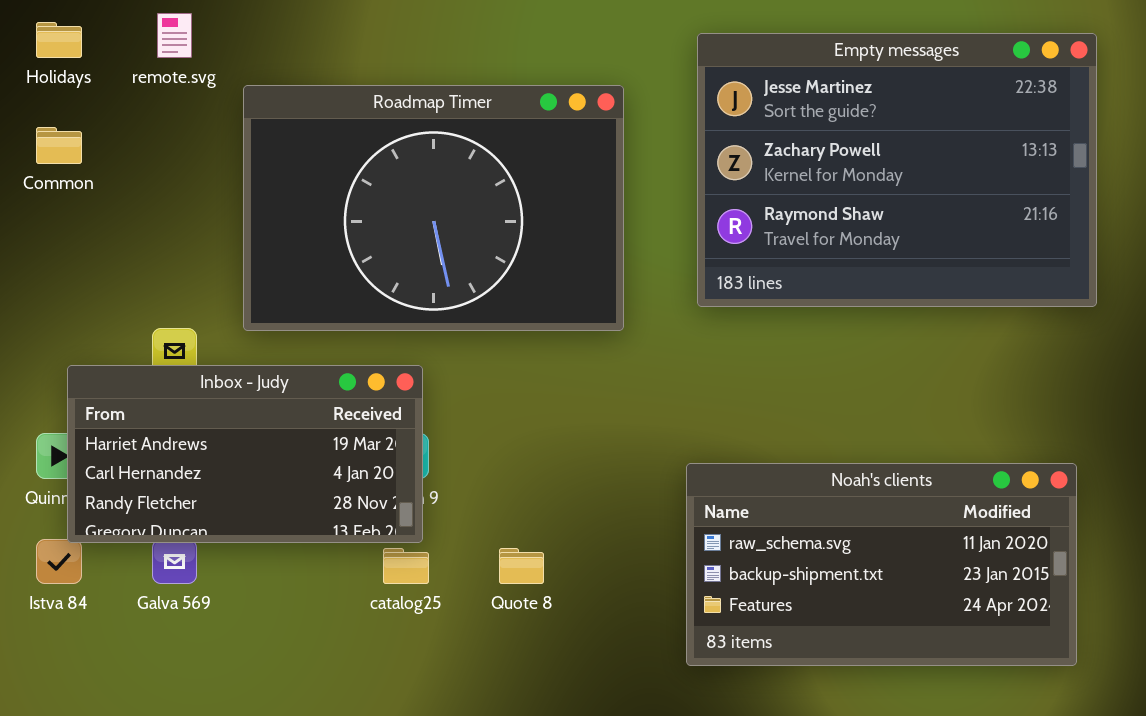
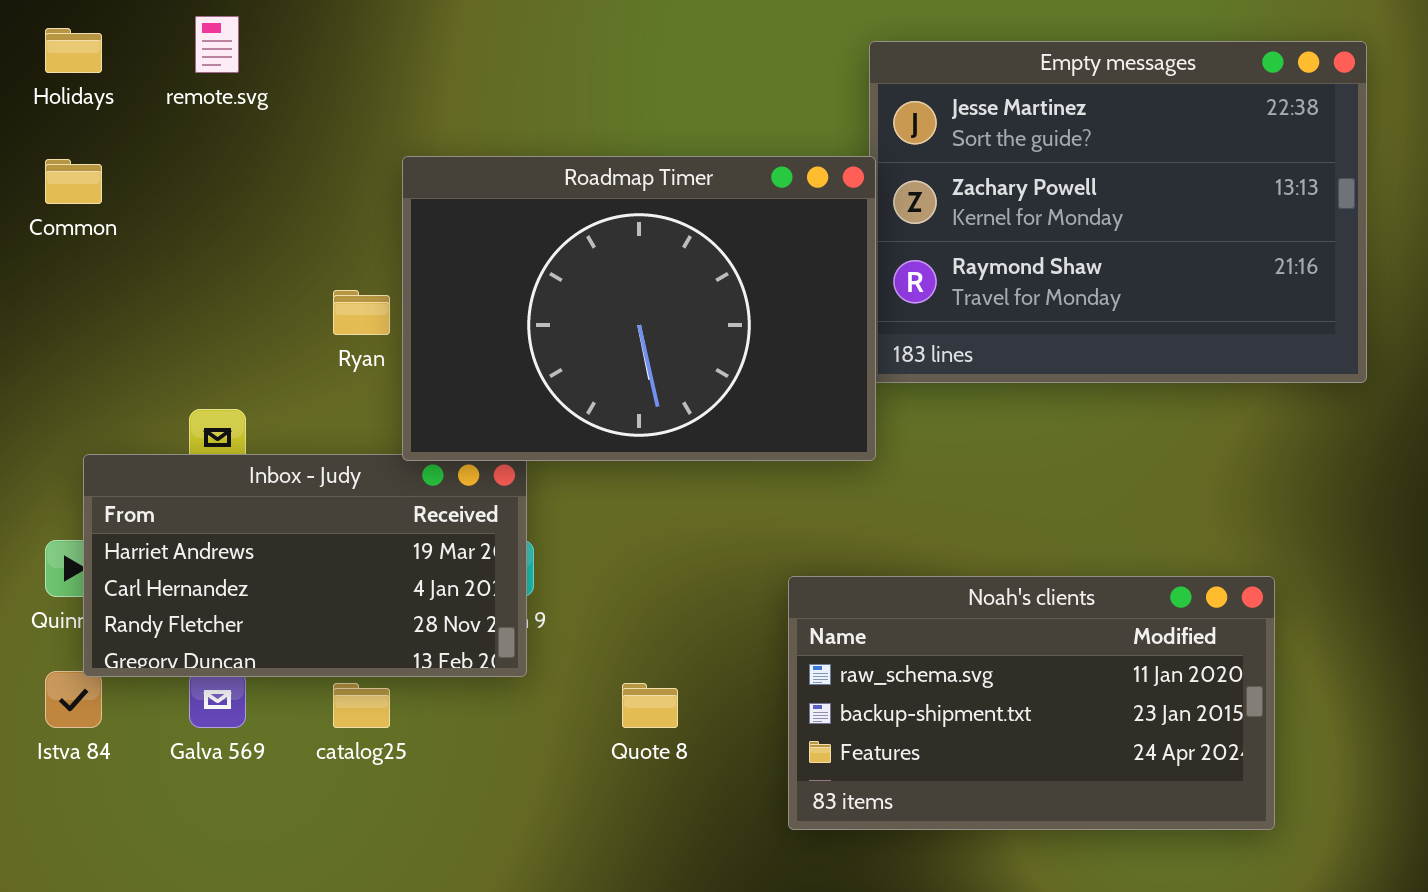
Roadmap Timer: [243,85,624,331] -> [402,156,876,461], moved
Noah's clients: [686,463,1077,666] -> [788,576,1275,830], moved
catalog25: [383,548,429,584] -> [333,683,390,728], moved

